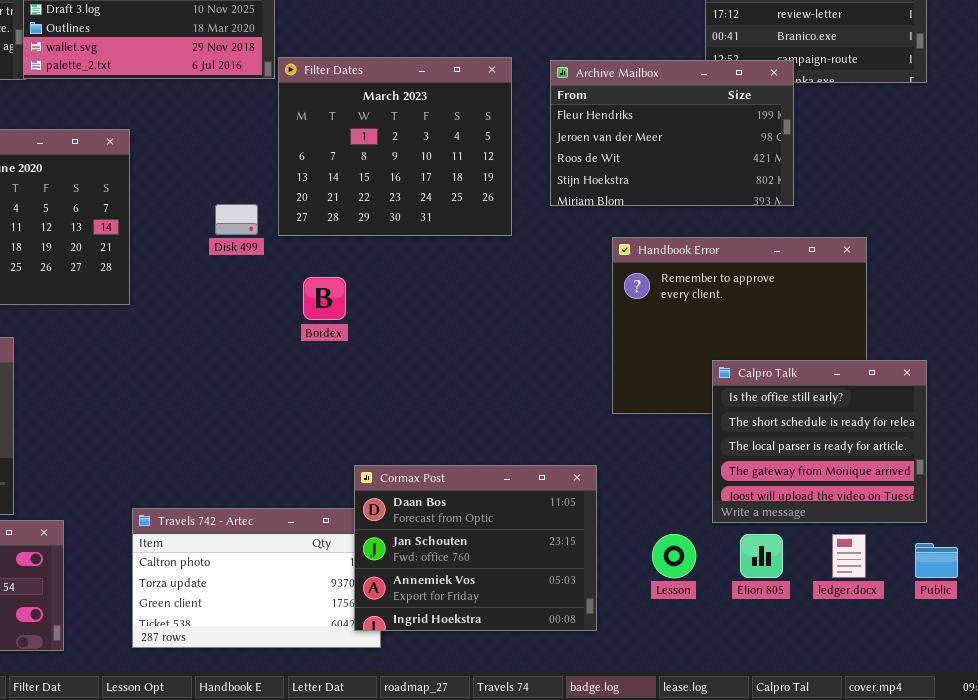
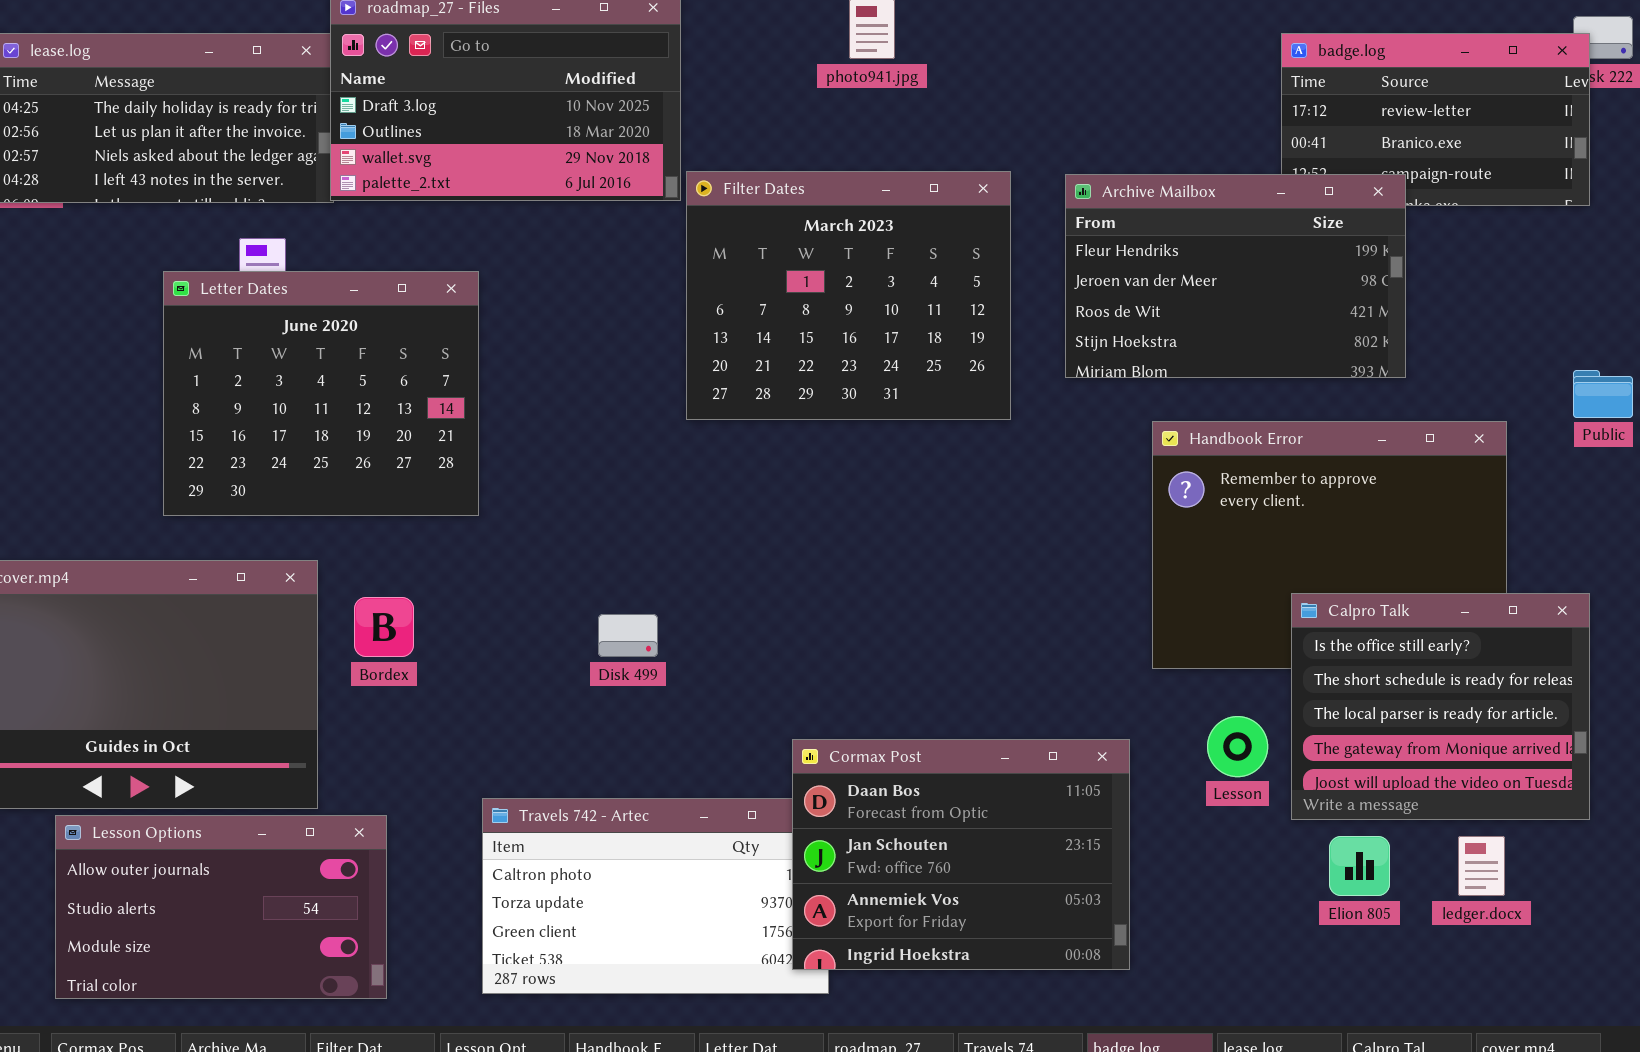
Disk 499: [215,204,258,235] -> [598,614,658,657], moved
Bordex: [303,277,346,320] -> [354,597,414,657], moved
Lesson: [652,534,696,578] -> [1207,716,1268,777], moved
Public: [915,543,958,578] -> [1573,370,1633,418], moved

